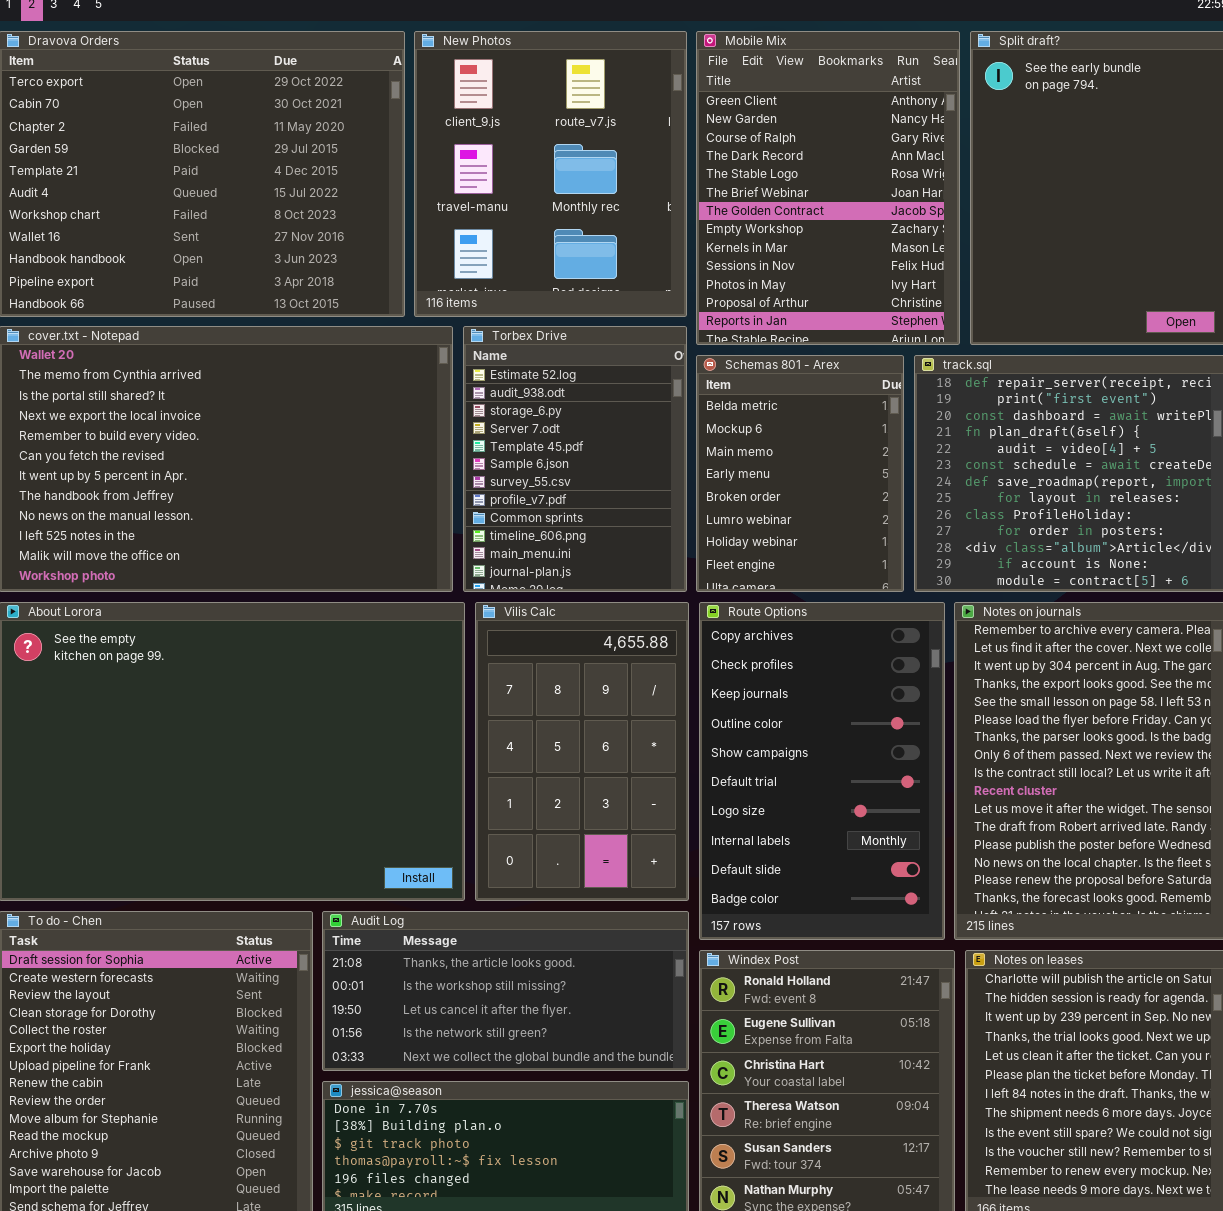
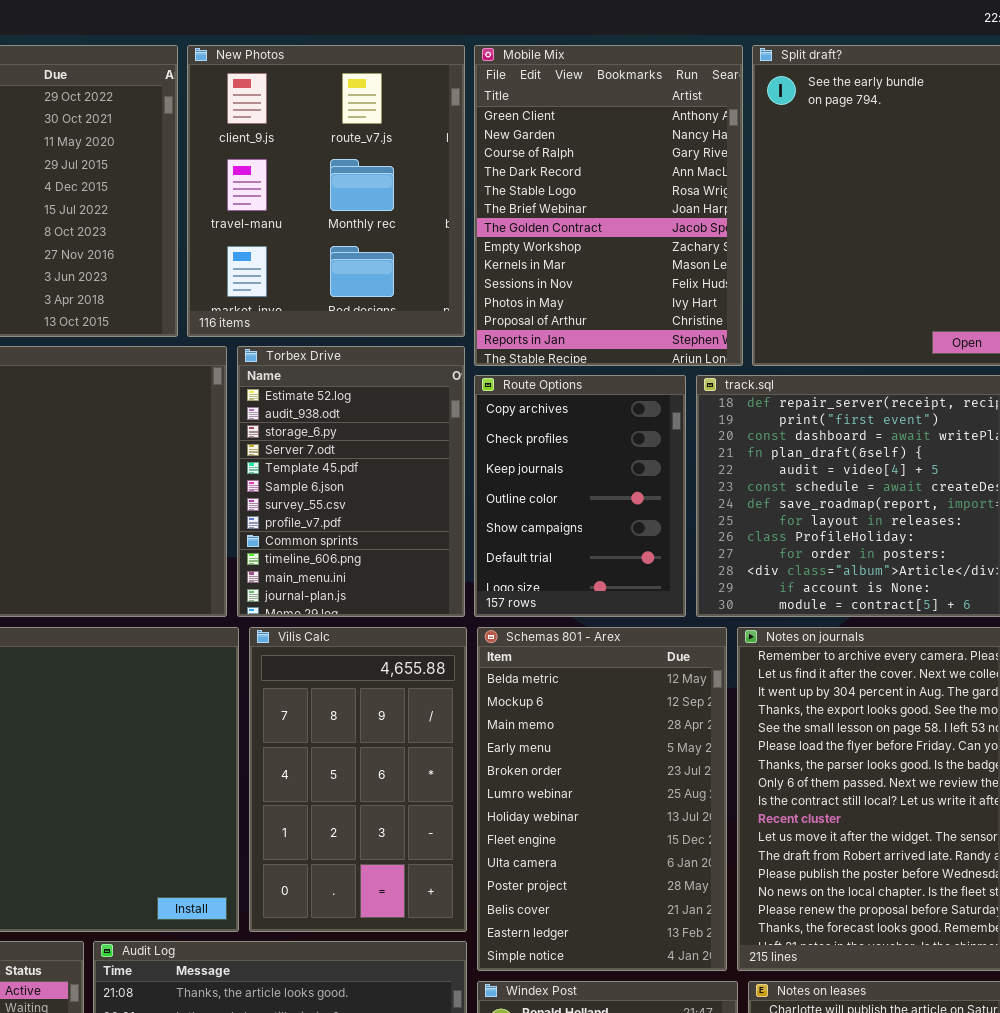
Schemas 801 - Arex: [696,355,904,592] -> [477,627,727,971], moved, resized
Route Options: [699,602,945,940] -> [474,375,686,617], moved, resized

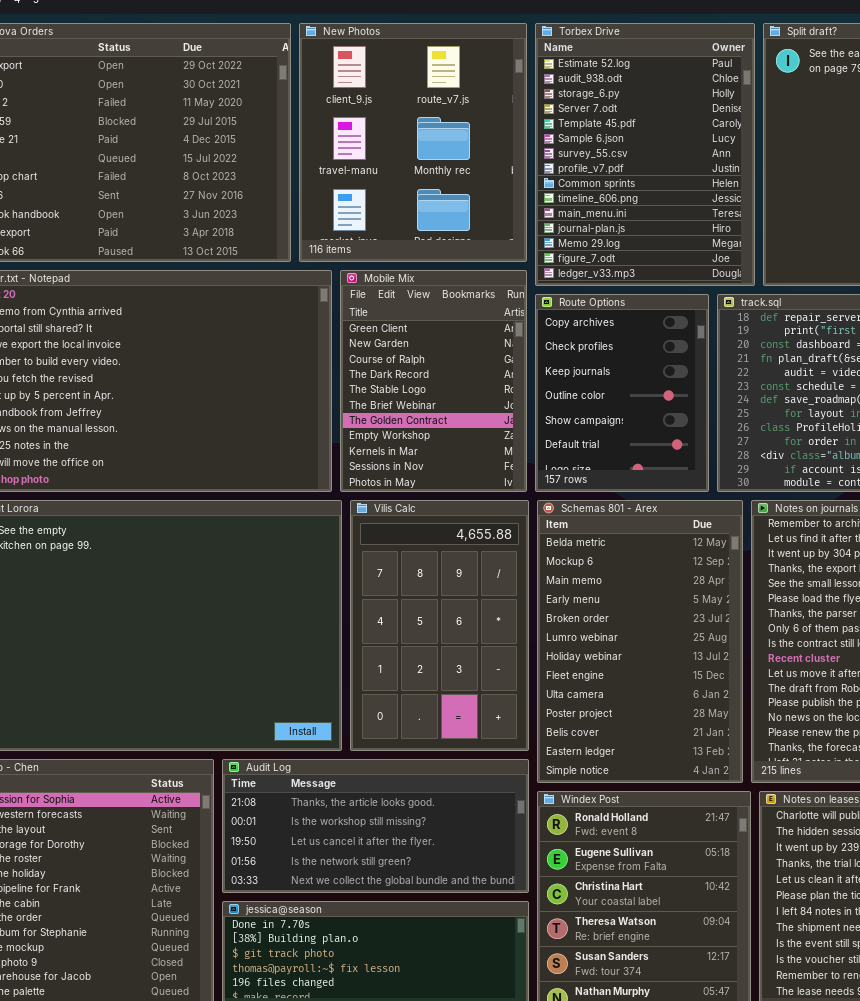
Mobile Mix: [474,45,743,366] -> [340,270,527,492], moved, resized
Torbex Drive: [237,346,465,617] -> [535,23,755,286], moved, resized

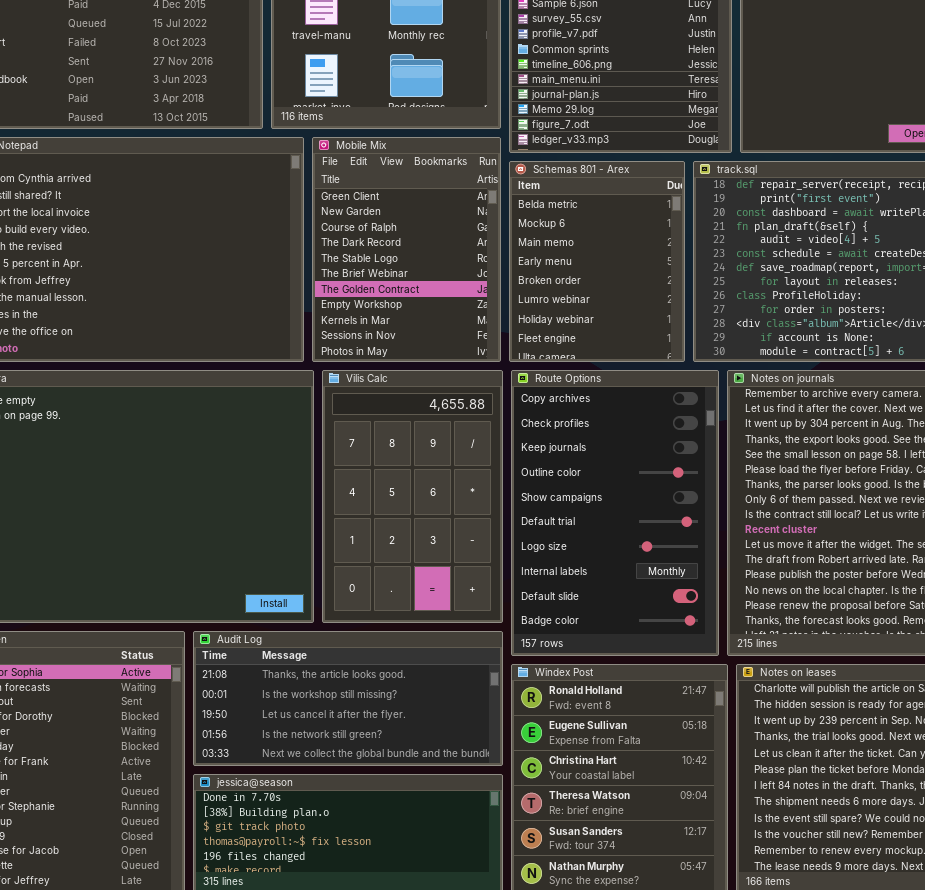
Route Options: [535,294,709,492] -> [511,370,719,656], moved, resized
Schemas 801 - Arex: [537,500,743,783] -> [509,161,685,362], moved, resized

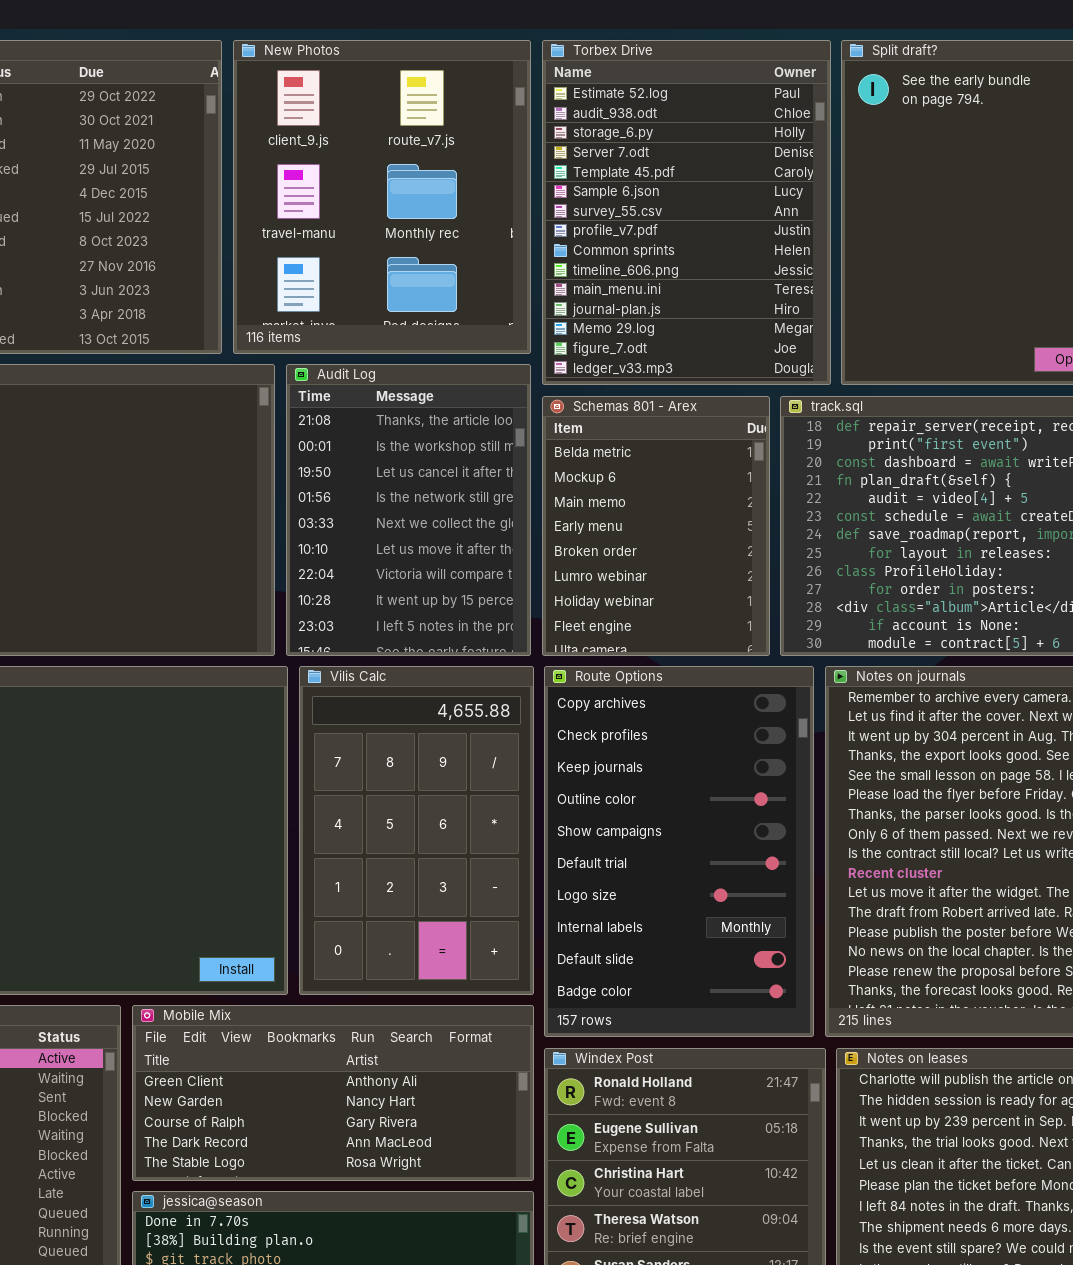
Mobile Mix: [312,137,501,362] -> [132,1005,534,1181], moved, resized
Audit Log: [193,631,503,766] -> [286,364,531,656], moved, resized

